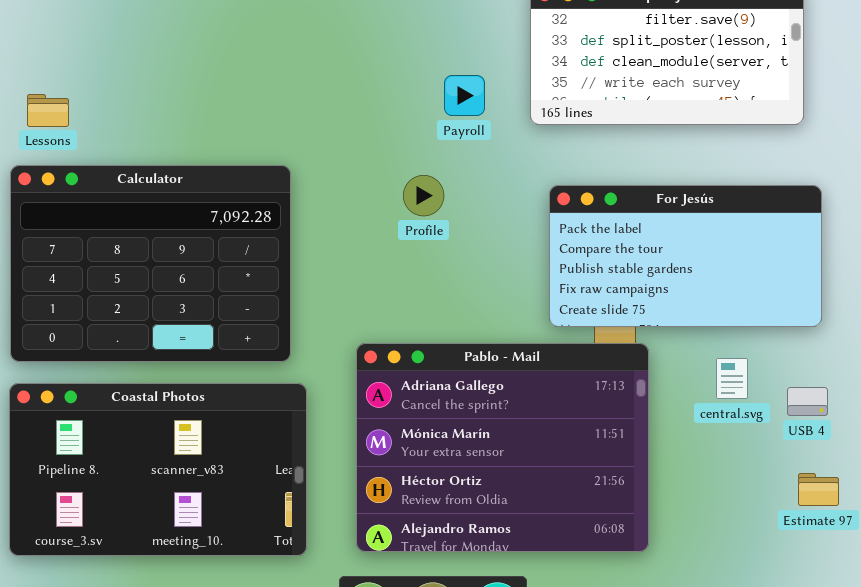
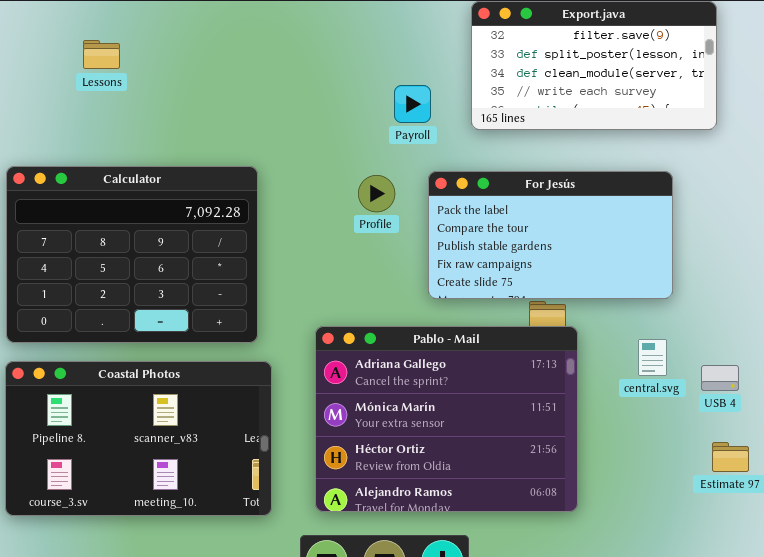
Lessons: [27,94,69,127] -> [83,40,120,69], moved
For Jesús: [549,185,822,327] -> [428,171,673,299], moved

